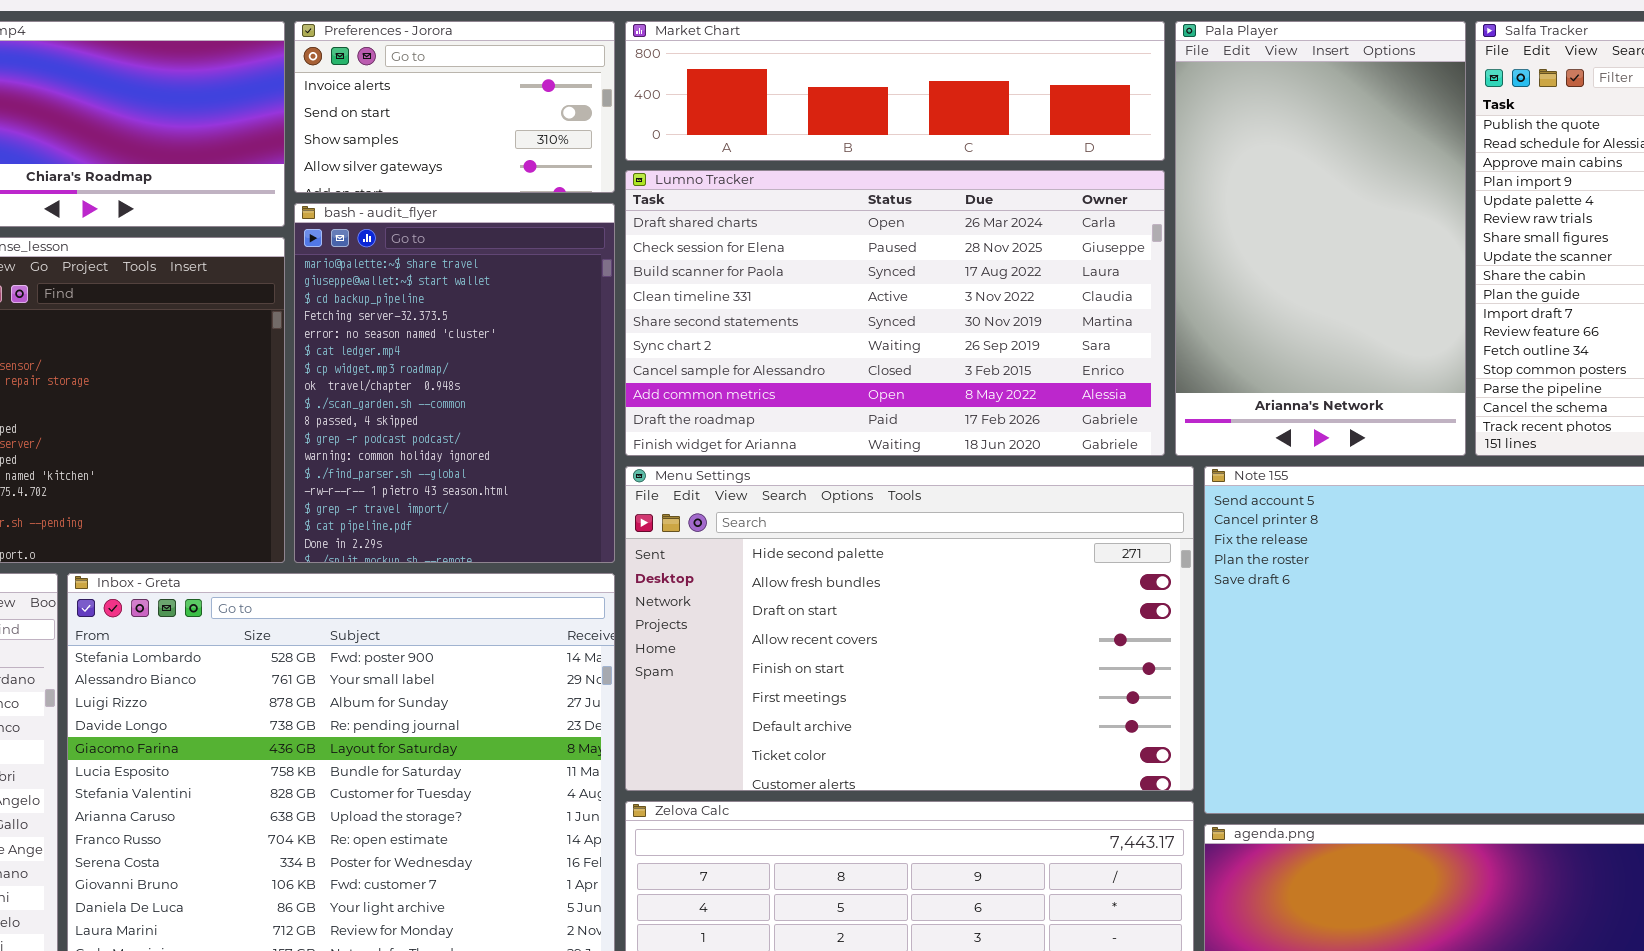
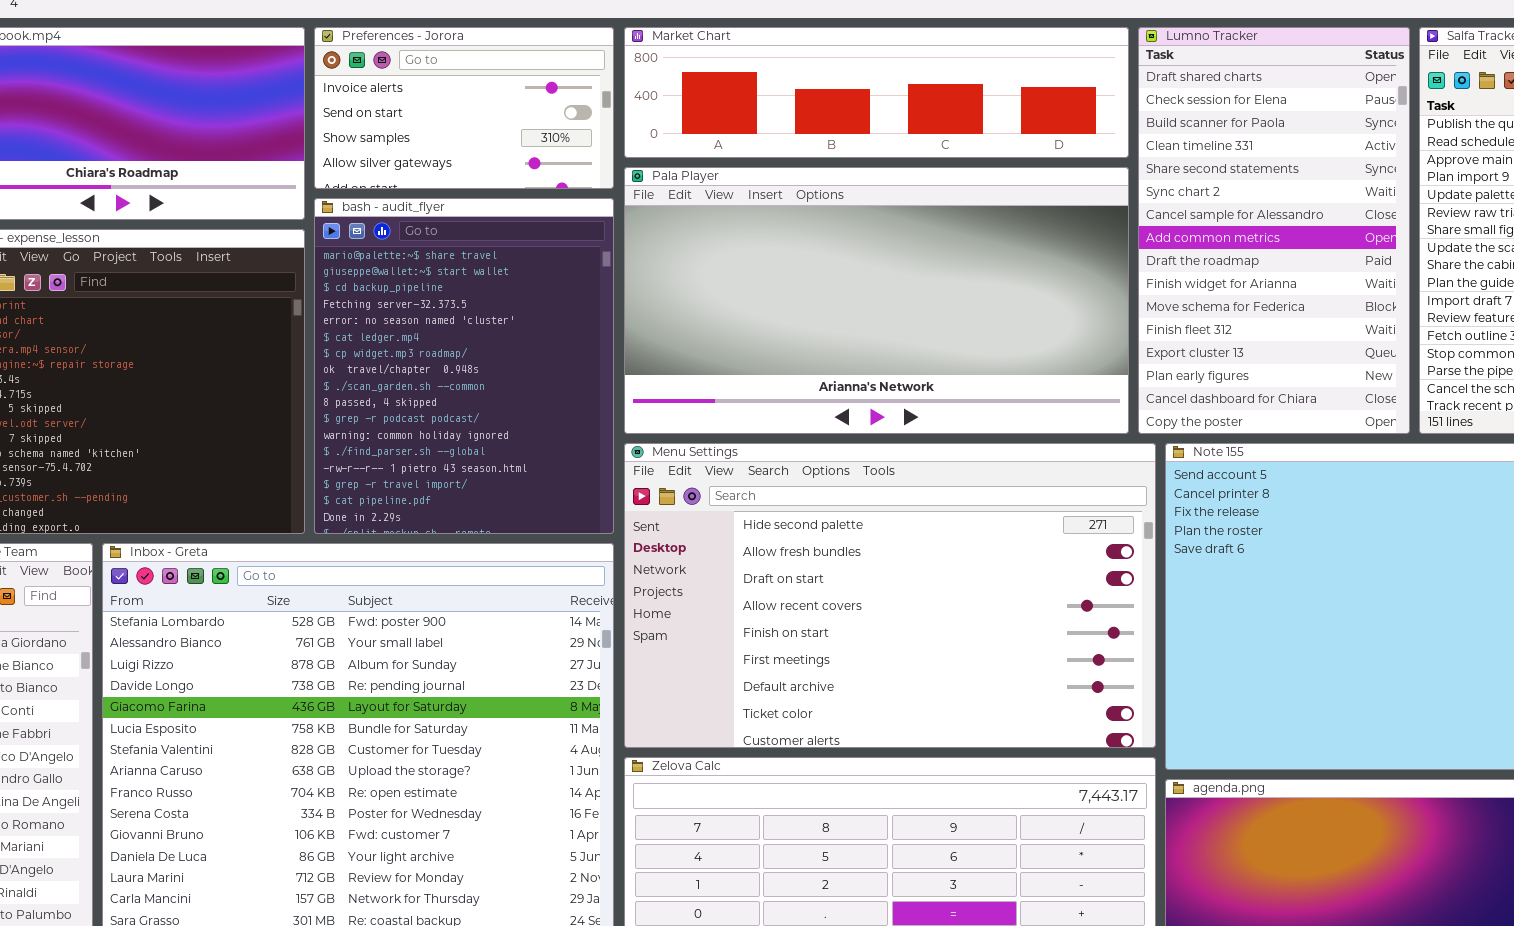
Pala Player: [1175,21,1466,456] -> [624,167,1129,434], moved, resized
Lumno Tracker: [625,170,1165,456] -> [1138,27,1410,434], moved, resized

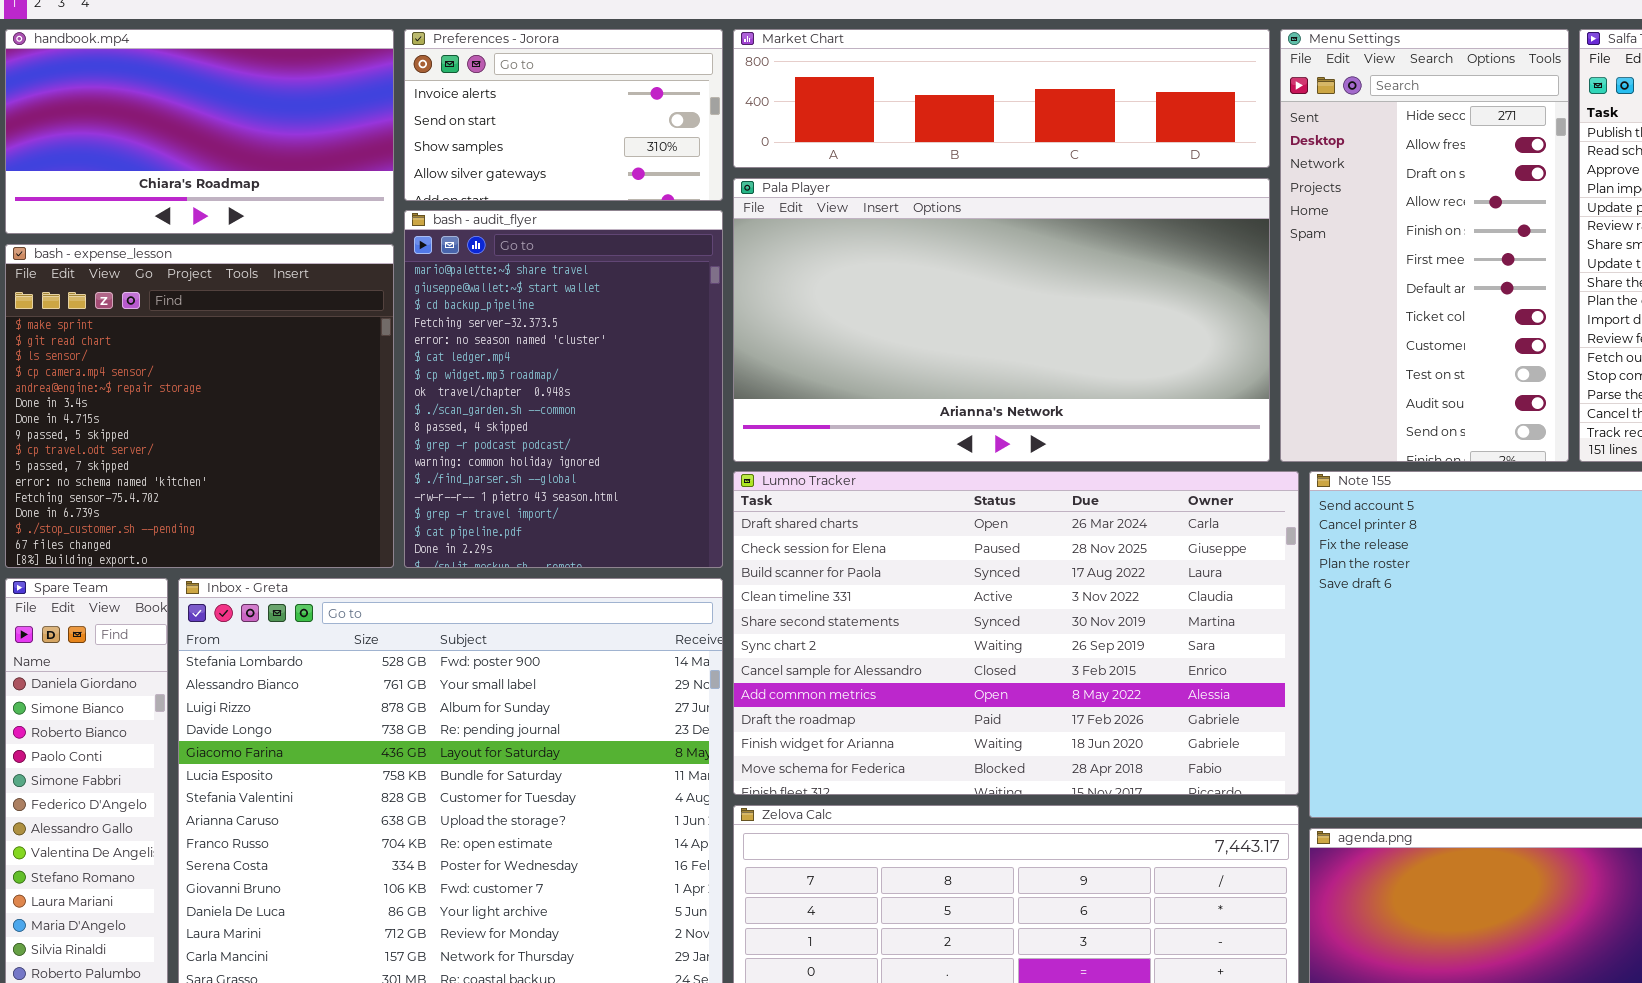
Lumno Tracker: [1138,27,1410,434] -> [733,471,1299,795], moved, resized
Menu Settings: [624,443,1156,748] -> [1280,29,1569,462], moved, resized

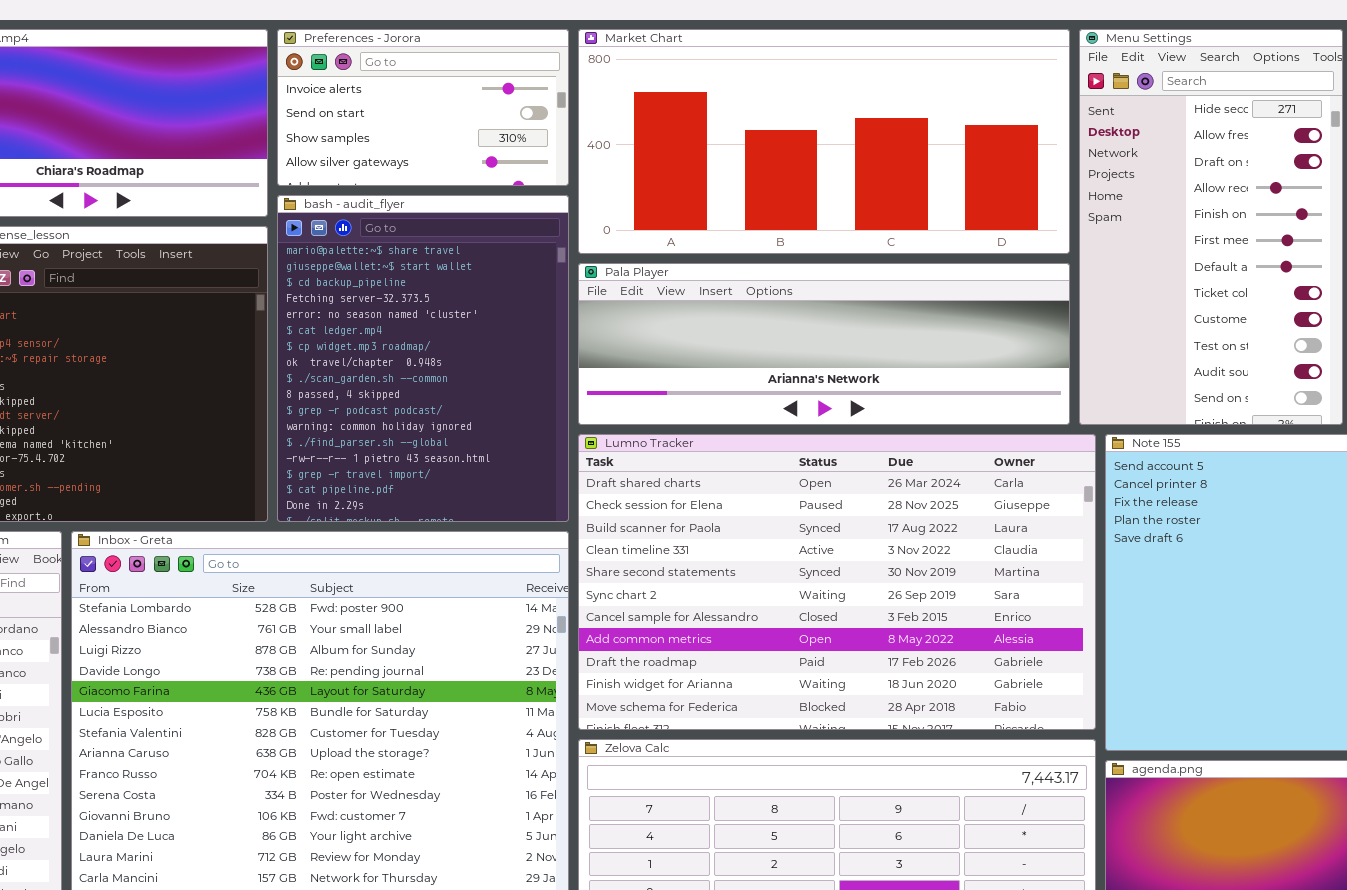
Market Chart: [733,29,1270,168] -> [578,29,1070,254], resized
Pala Player: [733,178,1270,462] -> [578,263,1070,425], resized

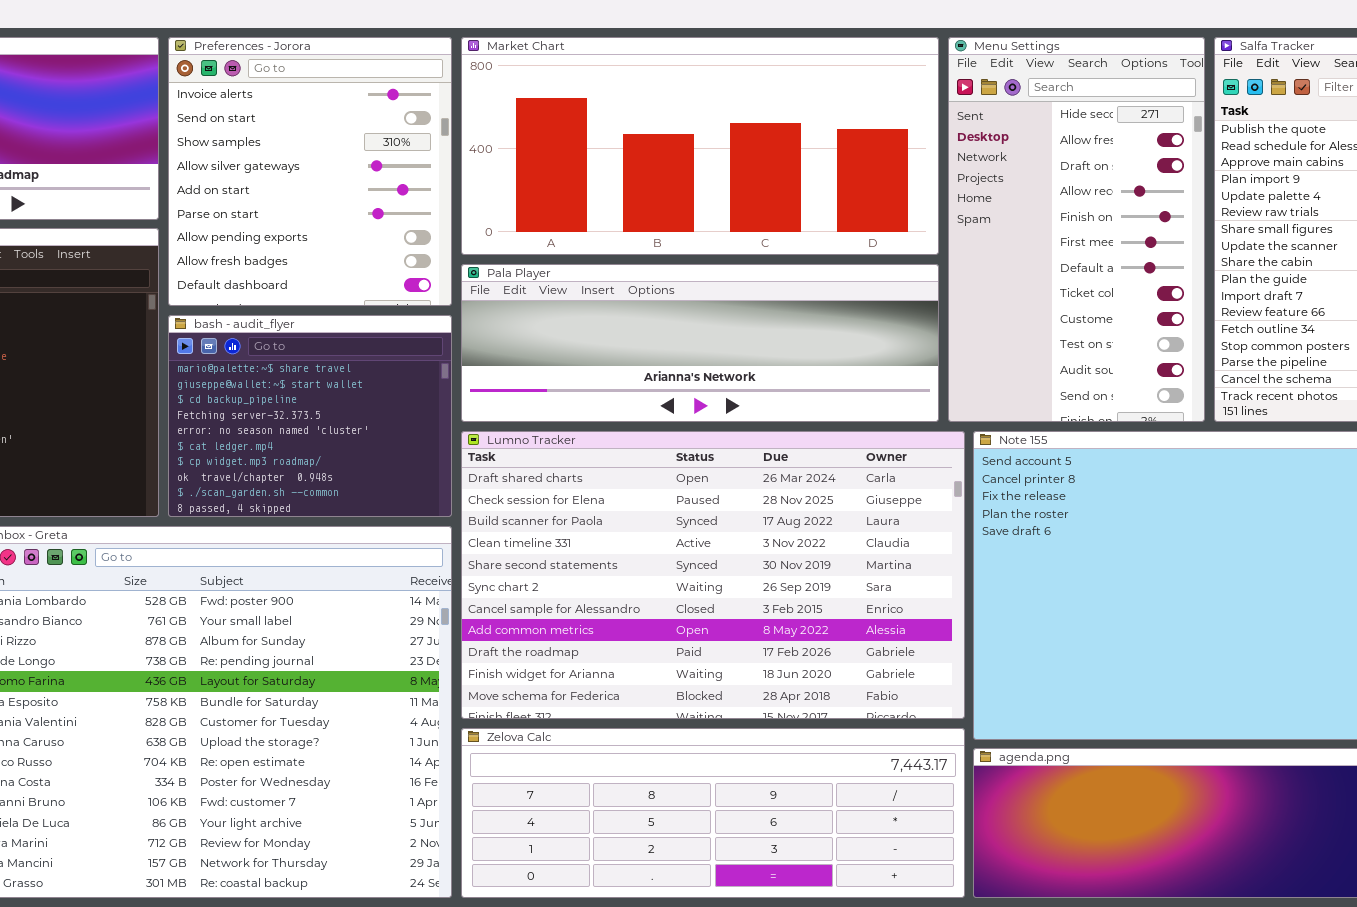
Preferences - Jorora: [277,29,569,186] -> [168,37,452,306], resized
bash - audit_flyer: [277,195,569,522] -> [168,315,452,517], resized

